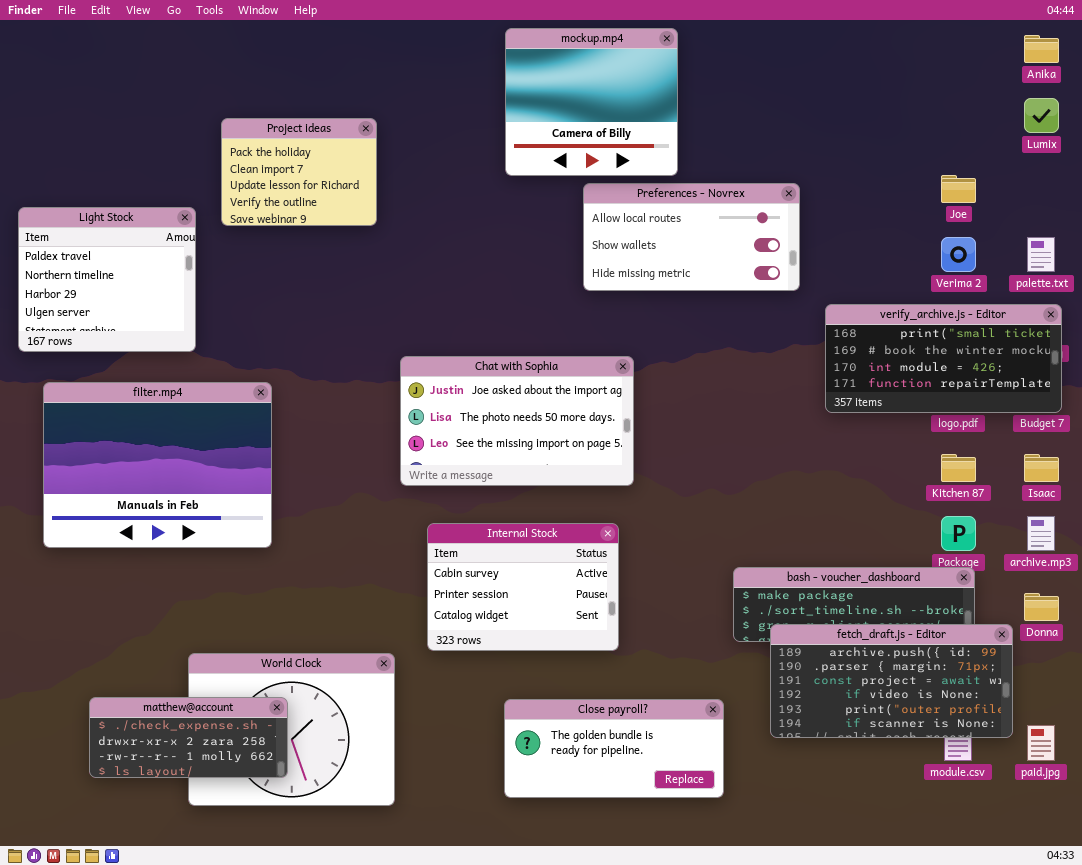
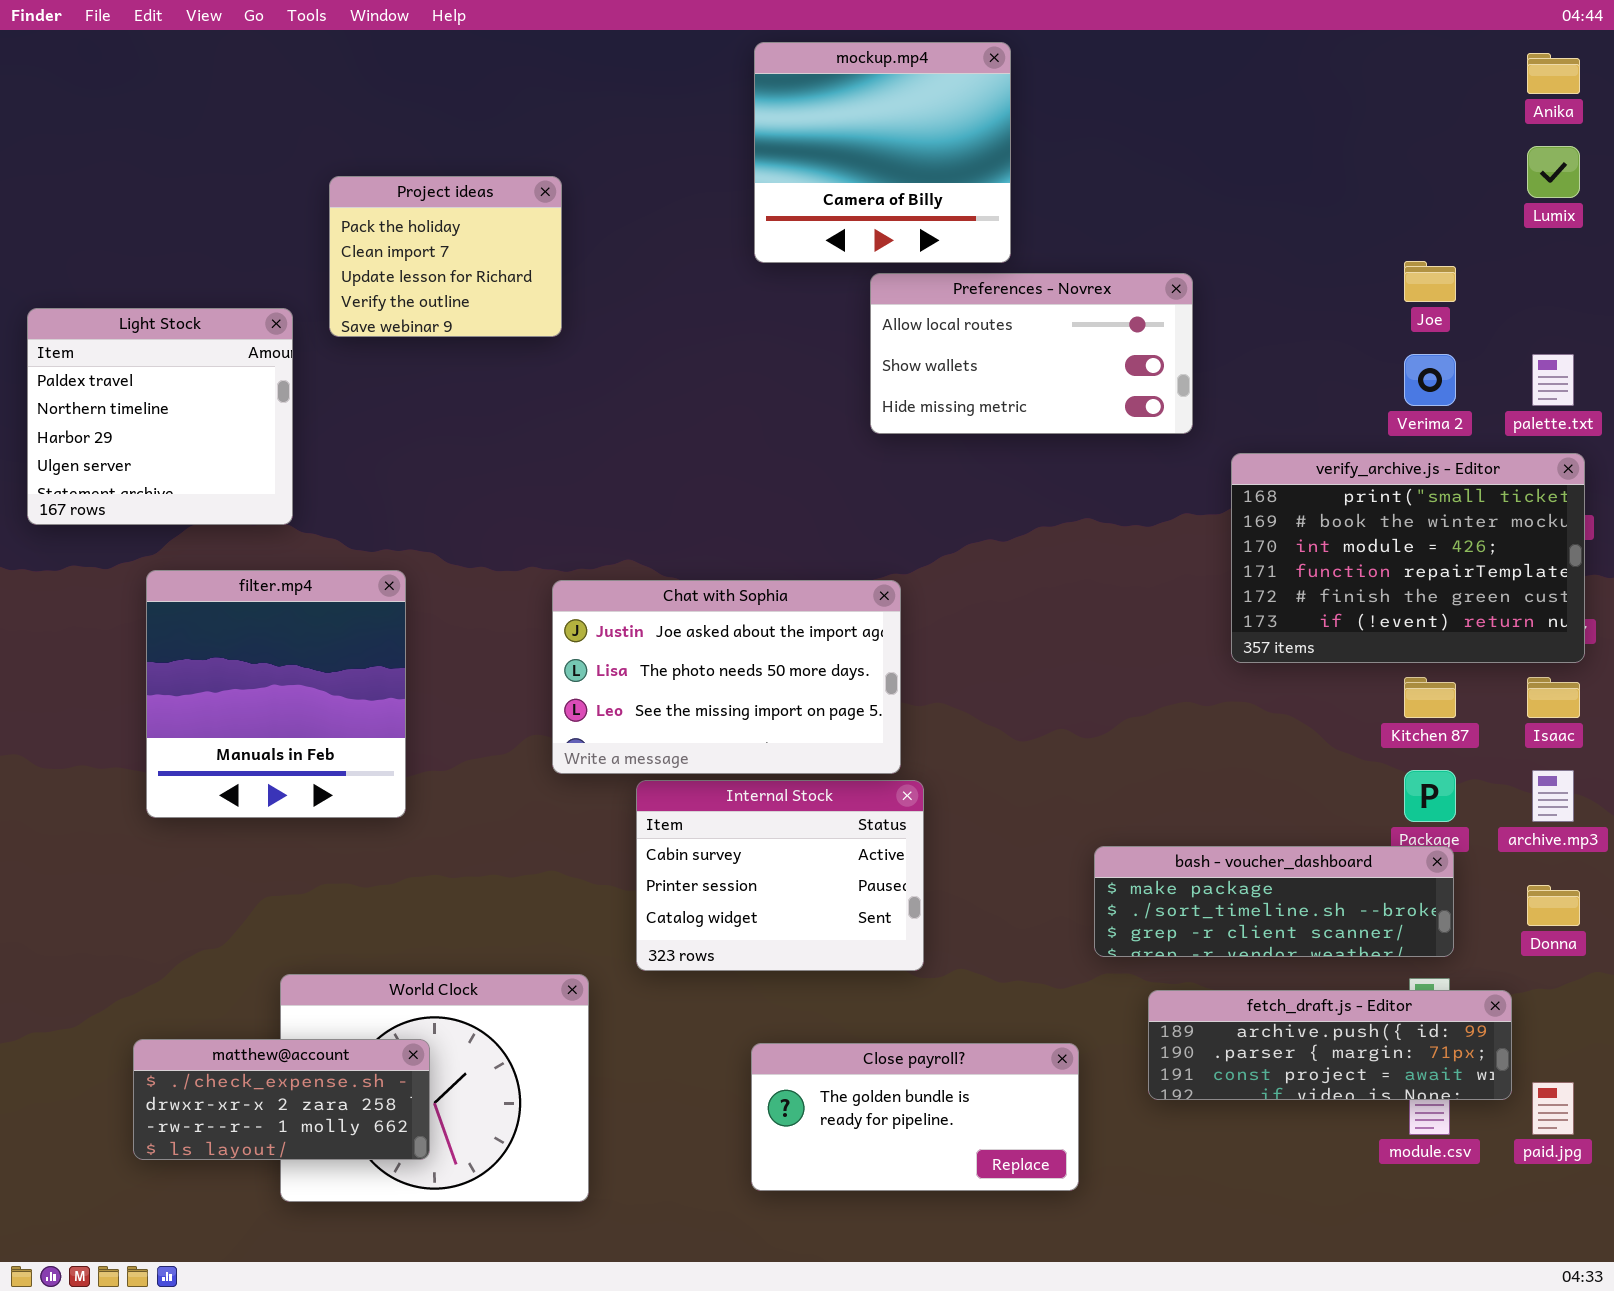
verify_archive.js - Editor: [825,304,1062,413] -> [1231,453,1585,663], resized
Chat with Sophia: [400,356,634,486] -> [552,580,901,774], moved
filter.mp4: [43,382,272,548] -> [146,570,406,818], resized
fetch_draft.js - Editor: [770,624,1013,738] -> [1148,990,1512,1100], resized

